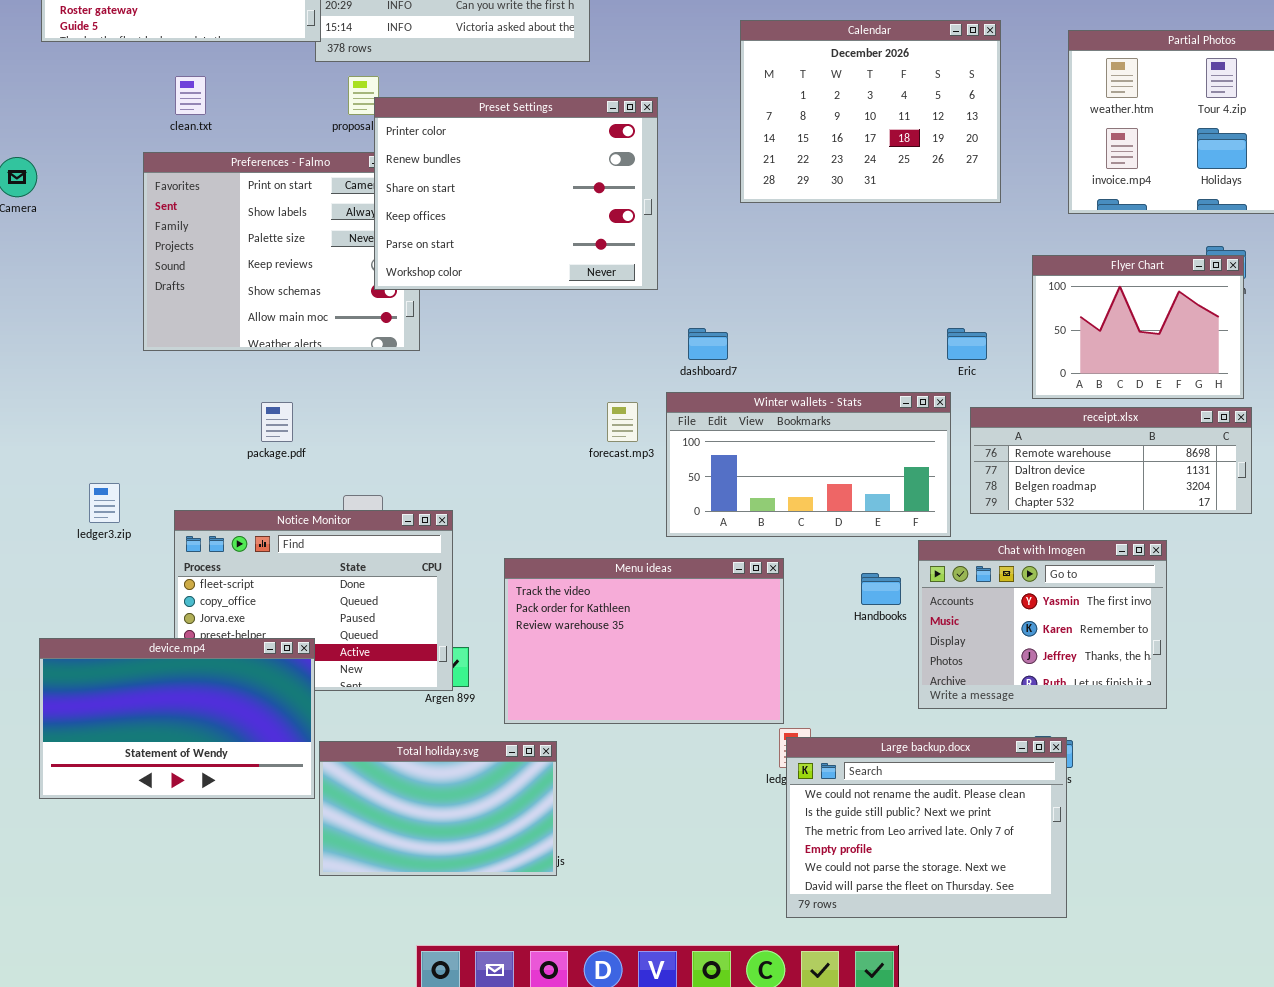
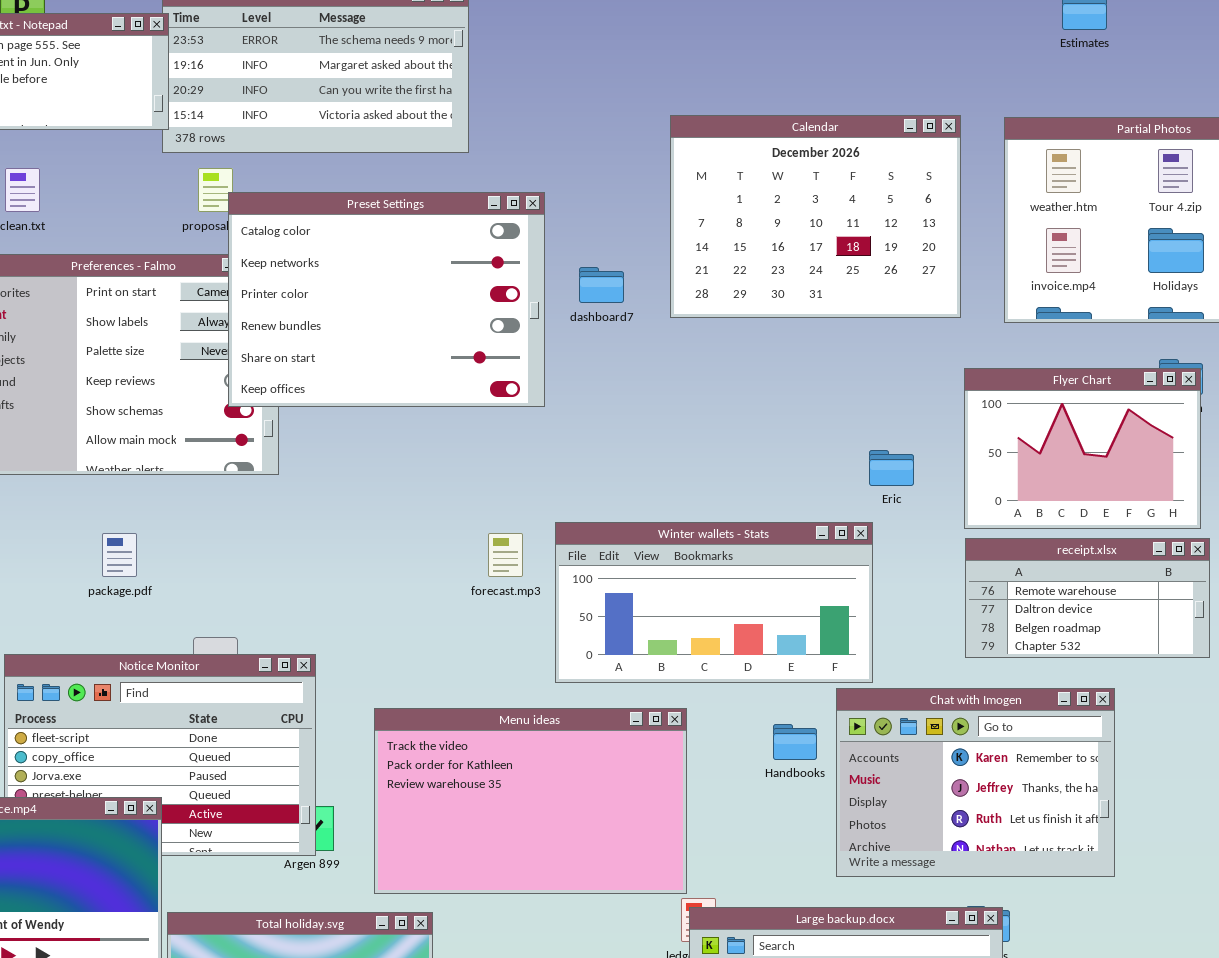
Calendar: [740,20,1001,203] -> [670,115,961,318], moved
Preset Settings: [374,97,658,290] -> [228,192,545,407], scrolled up 2 rows
dashboard7: [688,328,728,360] -> [579,267,624,303], moved
receipt.xlsx: [970,407,1252,514] -> [965,538,1210,658], resized
Chat with Imogen: [918,540,1167,709] -> [836,688,1115,877], scrolled down 1 row

